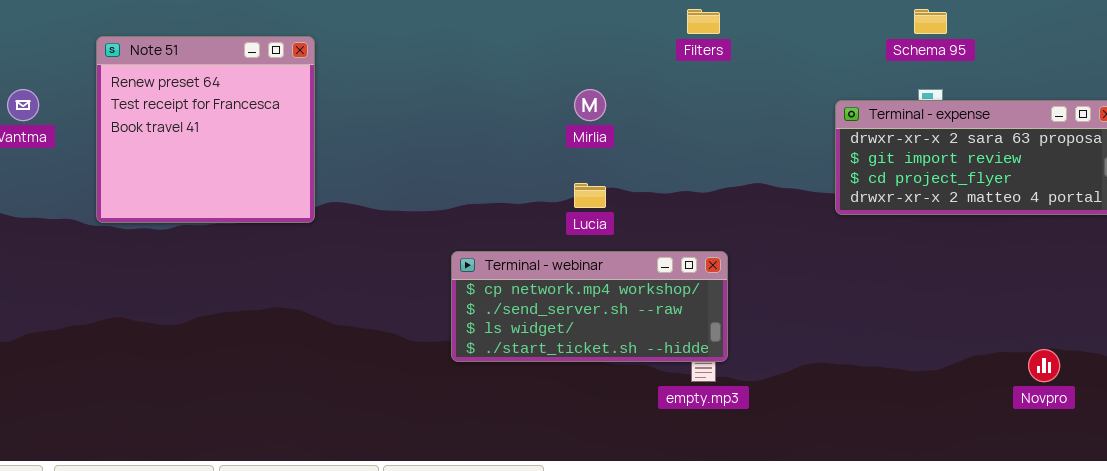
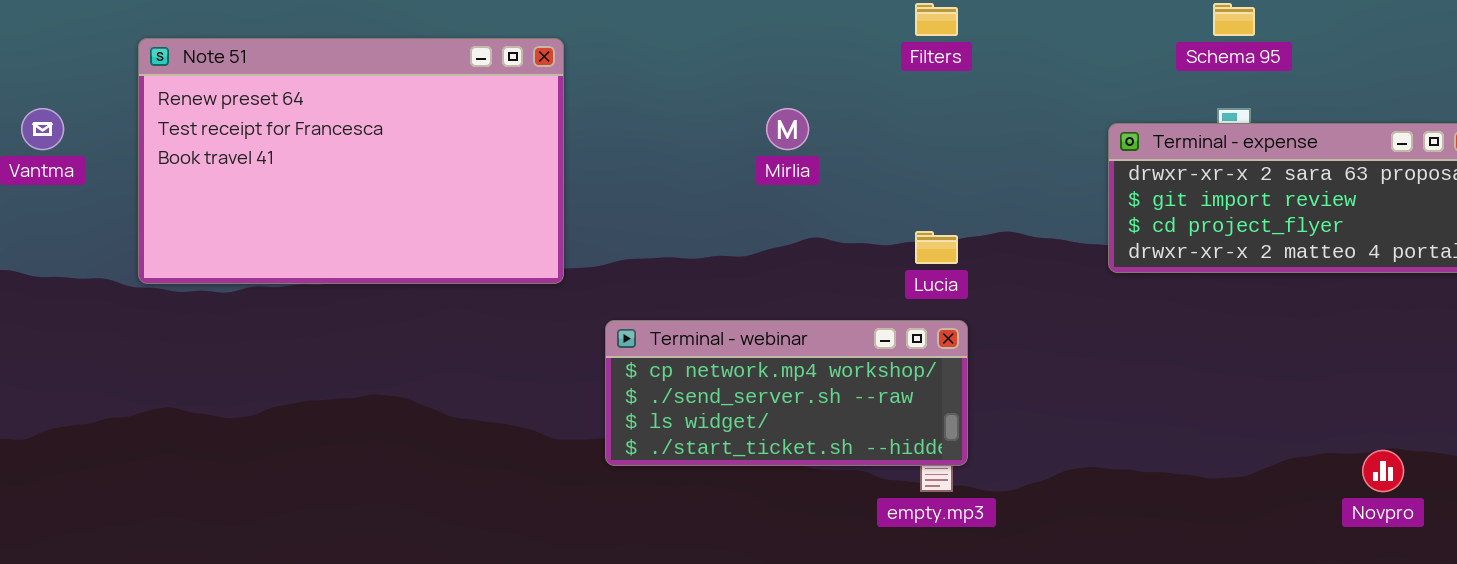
Note 51: [96,36,315,223] -> [138,38,564,284], resized
Lucia: [574,183,606,208] -> [915,231,958,264], moved

